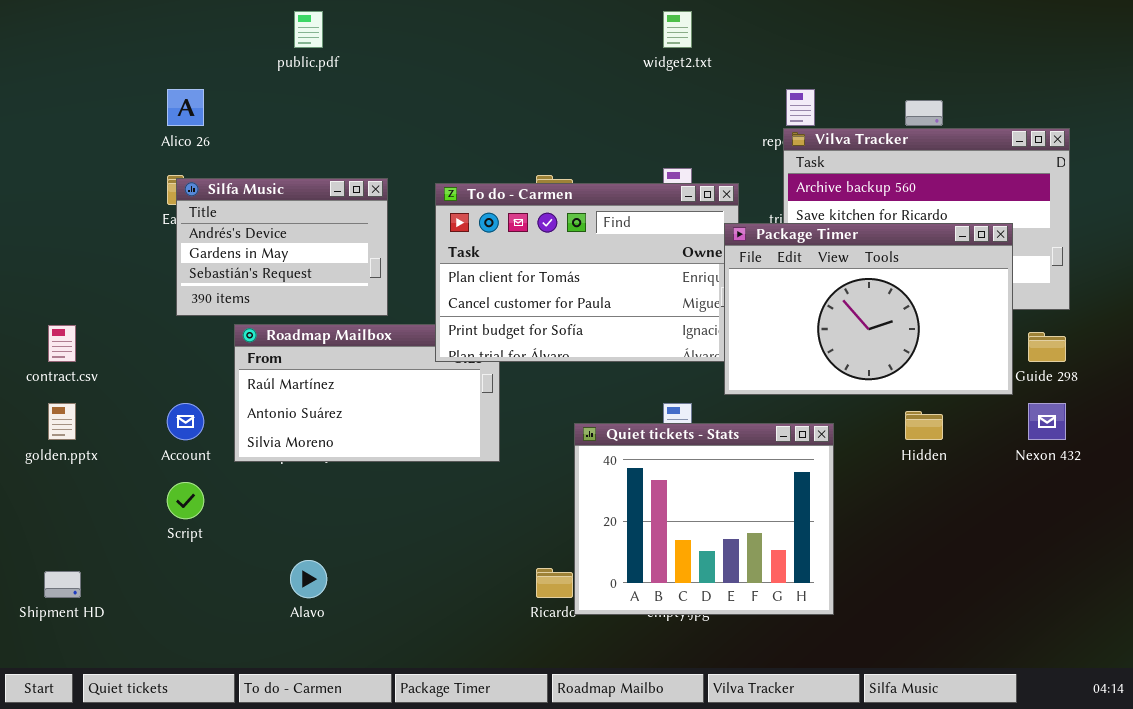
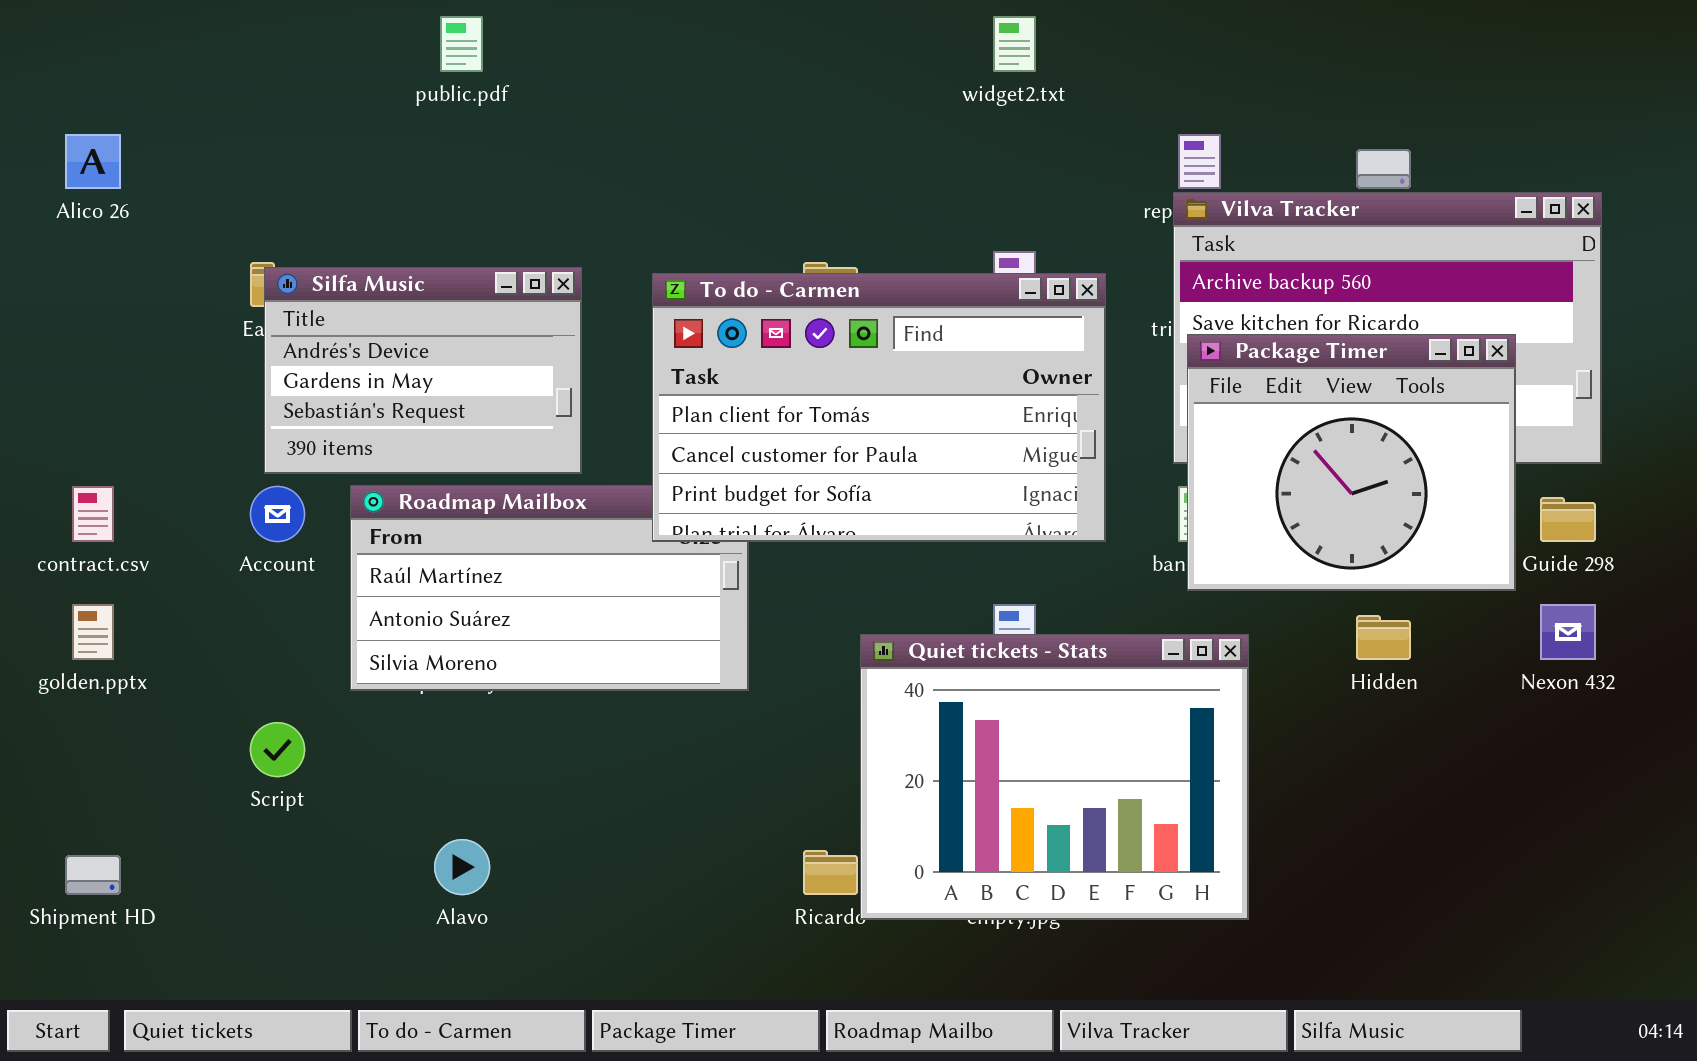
Alico 26: [167,89,204,126] -> [65,134,121,189], moved
Package Timer: [724,223,1013,395] -> [1187,334,1516,591], resized
Account: [167,403,204,440] -> [250,486,305,542], moved

